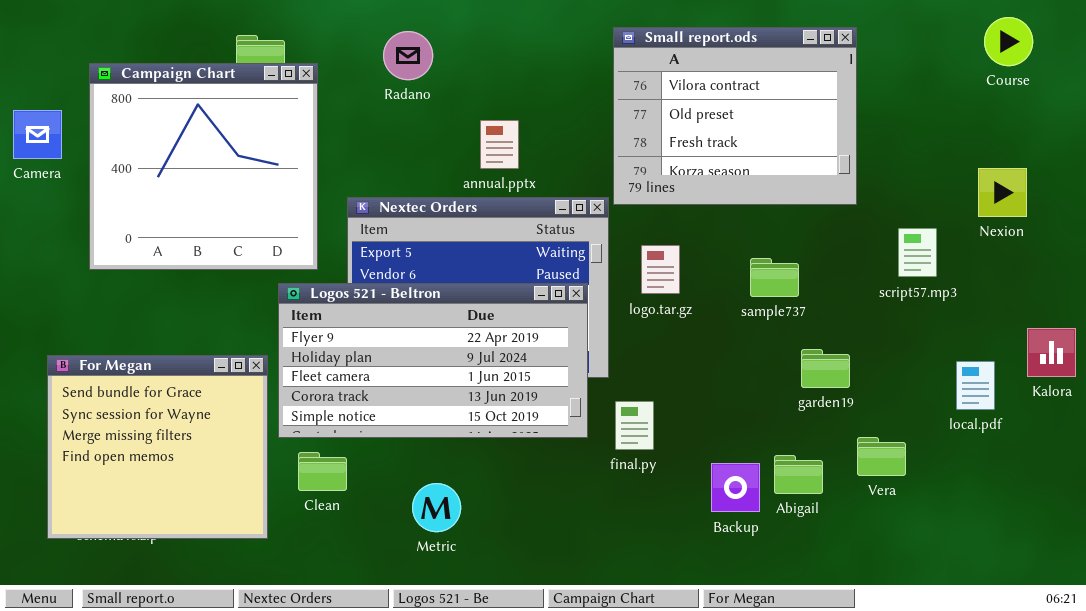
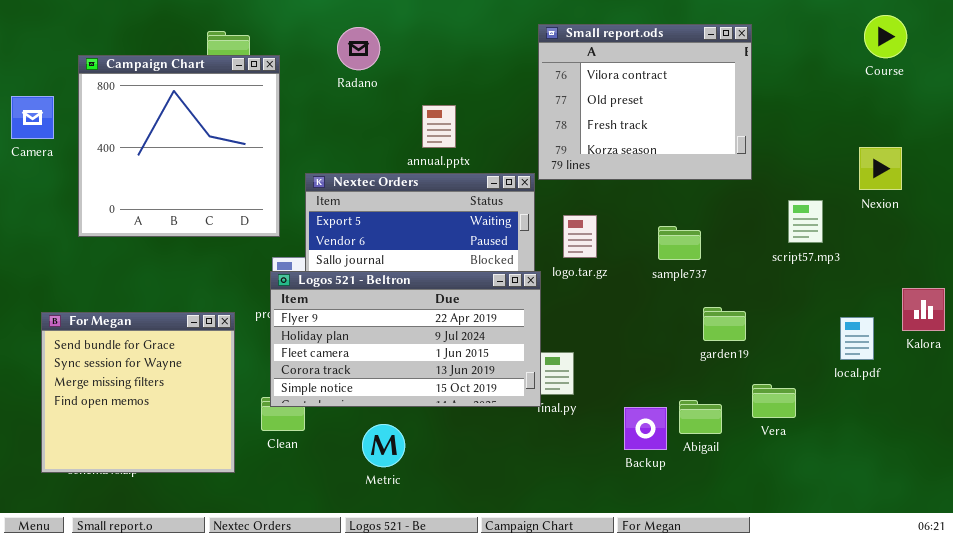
Logos 521 - Beltron: [278,283,588,438] -> [270,271,541,407], moved

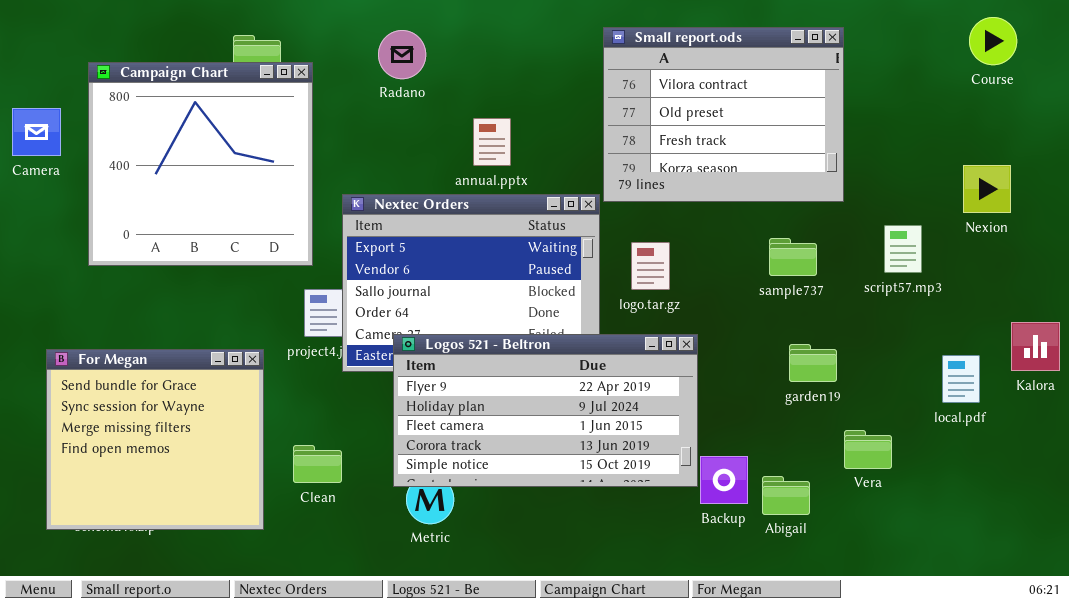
sample737: [658,226,701,260] -> [769,238,817,276], moved
Logos 521 - Beltron: [270,271,541,407] -> [393,334,698,487], moved
Abigail: [679,400,722,434] -> [762,476,810,515], moved

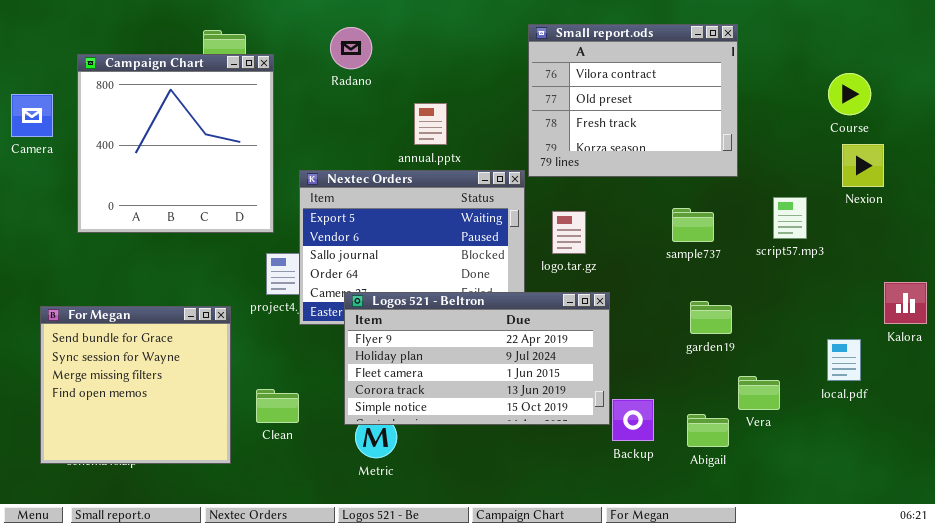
Course: [969,17,1017,65] -> [828,73,871,115], moved
local.pdf: [942,355,980,403] -> [827,339,861,381], moved
Abigail: [762,476,810,515] -> [687,414,729,447], moved

